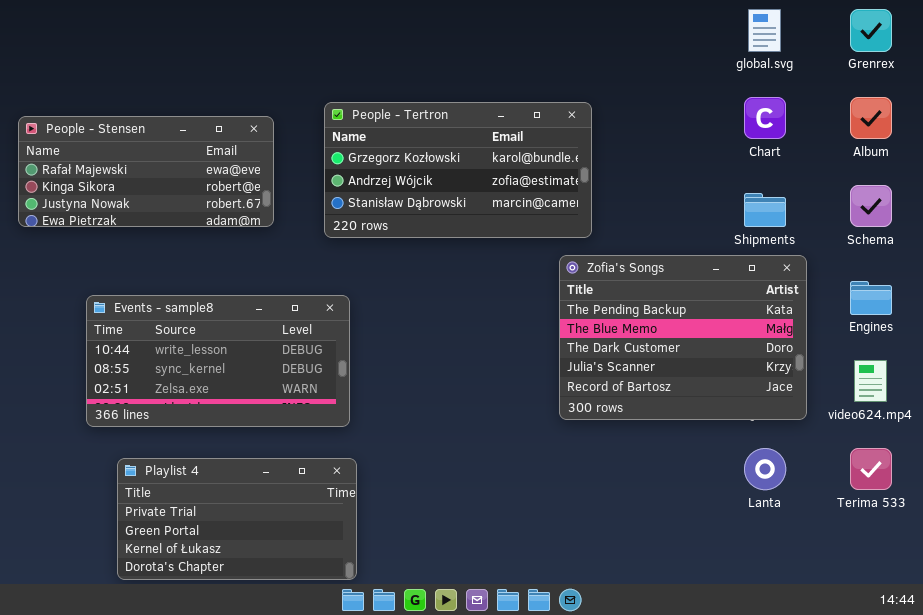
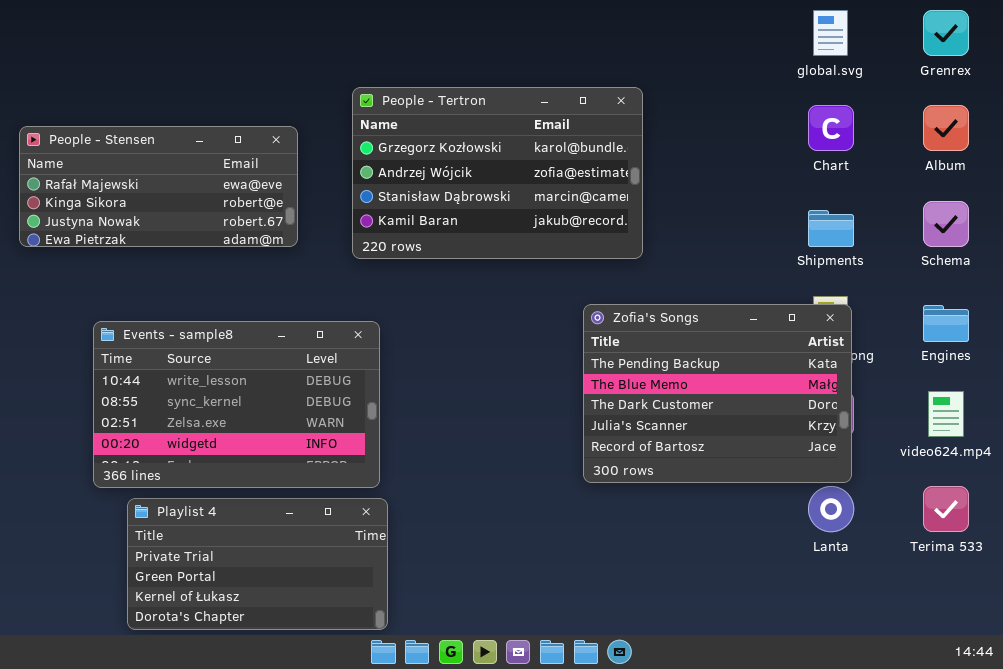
People - Tertron: [324,102,592,238] -> [352,87,643,259], resized
Zofia's Songs: [559,255,807,420] -> [583,304,852,483], moved
Events - sample8: [86,295,350,427] -> [93,321,380,488], resized

